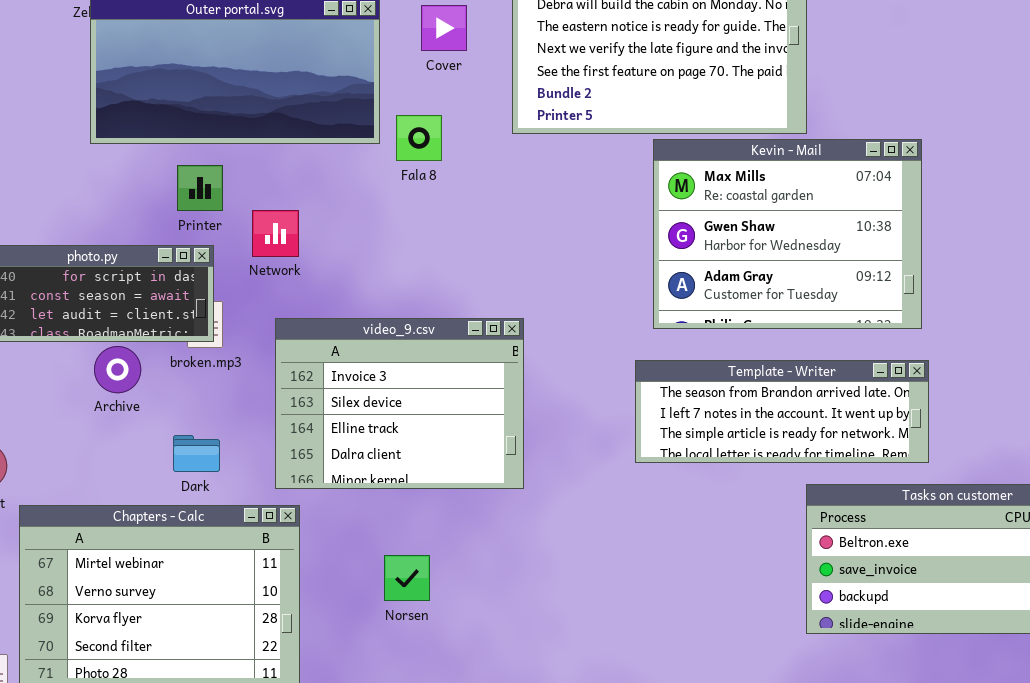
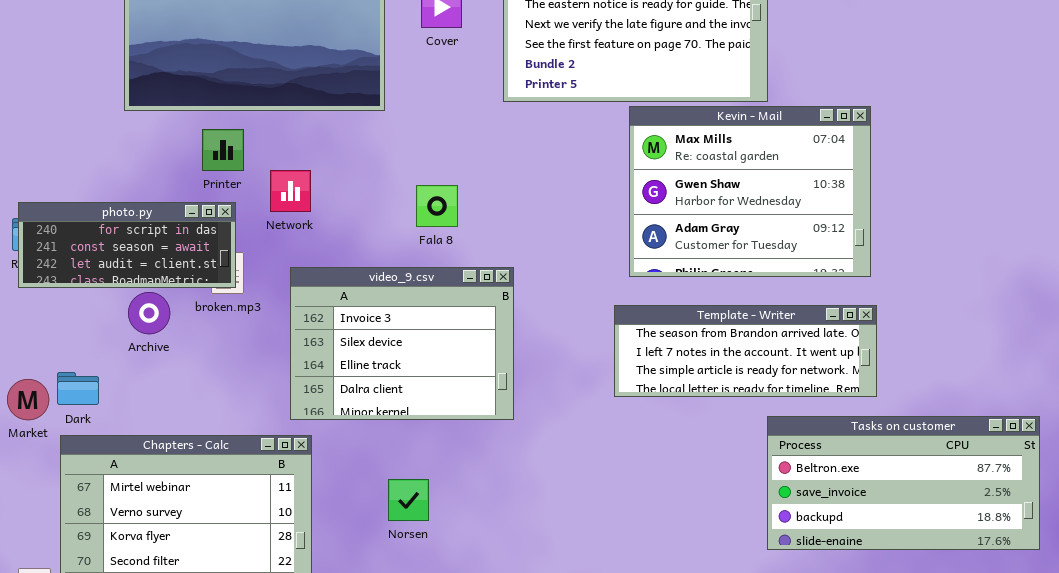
Fala 8: [396,115,442,161] -> [416,185,458,227], moved
Dark: [173,435,220,472] -> [57,372,99,405], moved

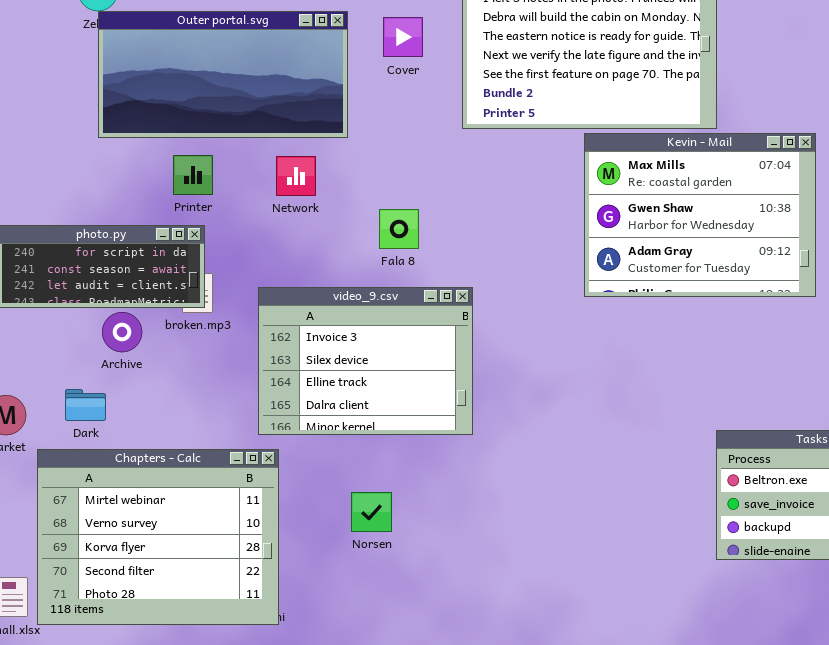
Network: [270,170,311,212] -> [276,156,316,196], moved
Template - Writer: [614,305,877,397] -> none, closed
Dark: [57,372,99,405] -> [65,389,106,421], moved

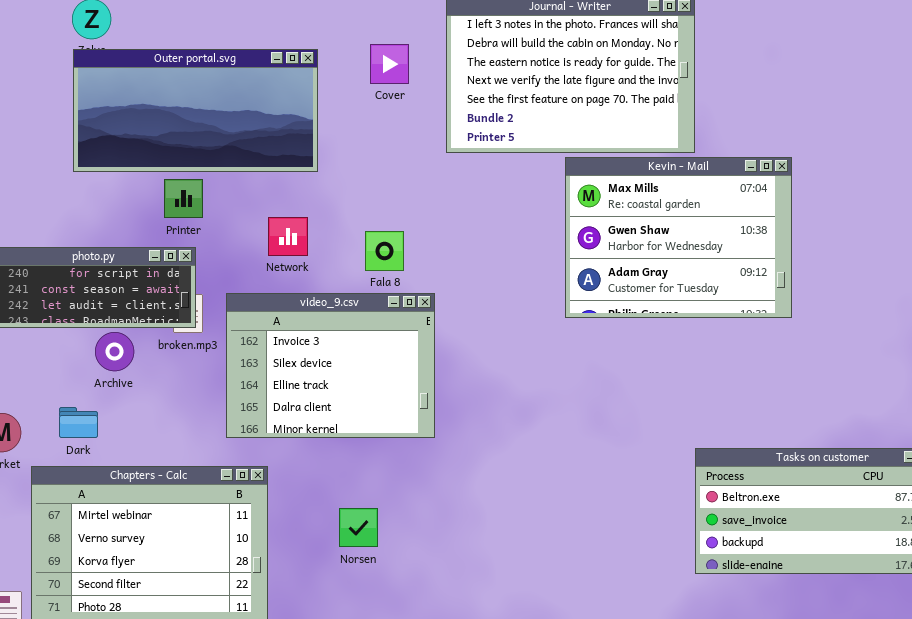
Outer portal.svg: [98,11,348,138] -> [73,49,318,172], moved
Network: [276,156,316,196] -> [268,217,308,256], moved
video_9.csv: [258,287,473,435] -> [226,293,435,438], moved

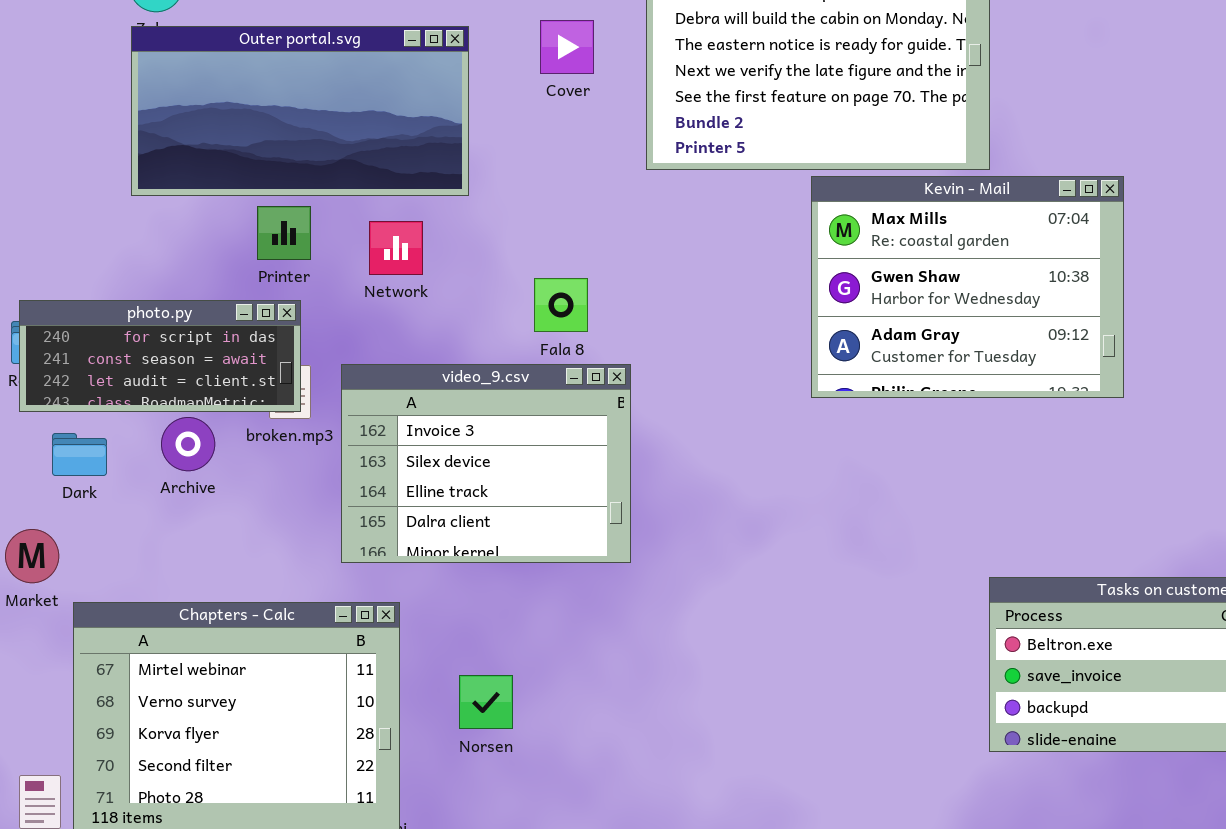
Network: [268,217,308,256] -> [369,221,423,275], moved
Dark: [59,407,98,438] -> [52,433,107,476], moved
Norsen: [339,508,378,547] -> [459,675,513,729], moved

